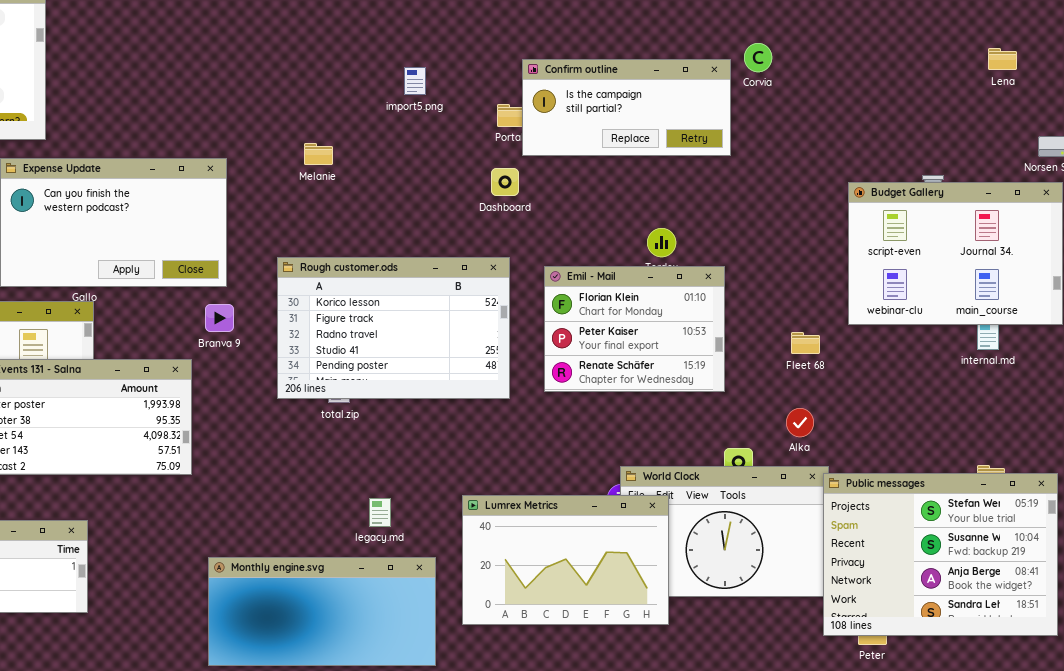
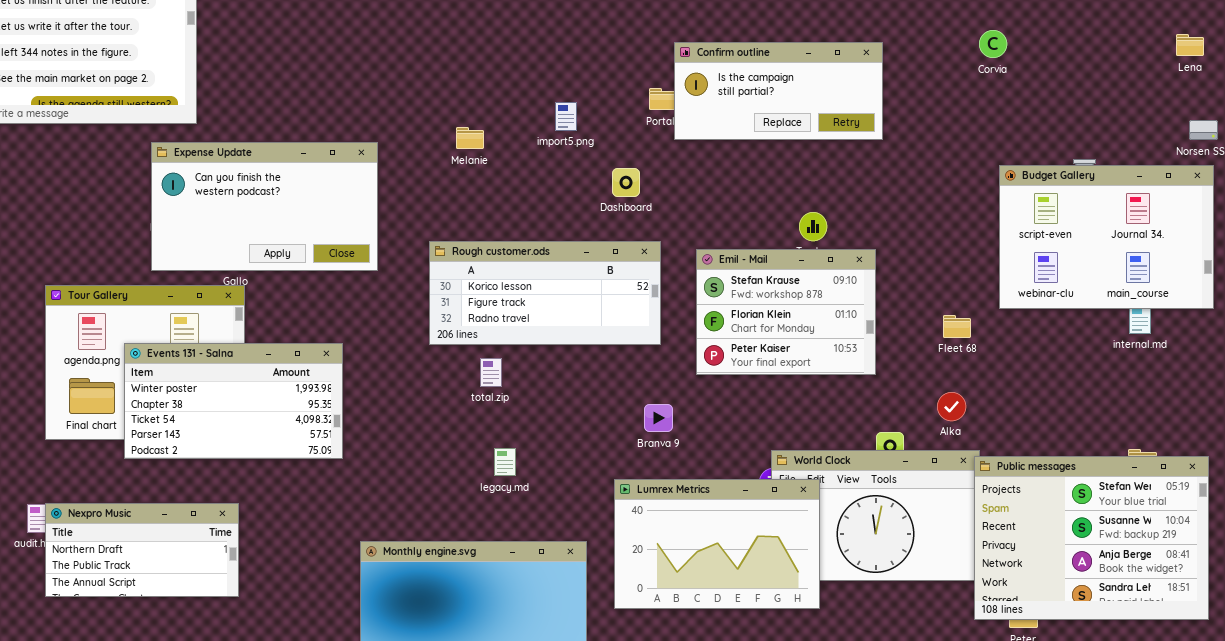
Corvia: [744,43,772,72] -> [979,30,1007,58], moved
Lena: [988,48,1017,70] -> [1176,34,1204,56], moved
import5.png: [404,67,426,95] -> [555,102,577,131], moved
Dashboard: [491,168,519,196] -> [612,168,640,197], moved
Rough customer.ods: [277,257,510,399] -> [429,241,661,345], resized
Emil - Mail: [544,266,725,392] -> [696,249,876,375], scrolled up 1 row
Branva 9: [205,304,234,332] -> [644,404,673,432], moved
legacy.md: [369,498,391,527] -> [494,448,516,476], moved

